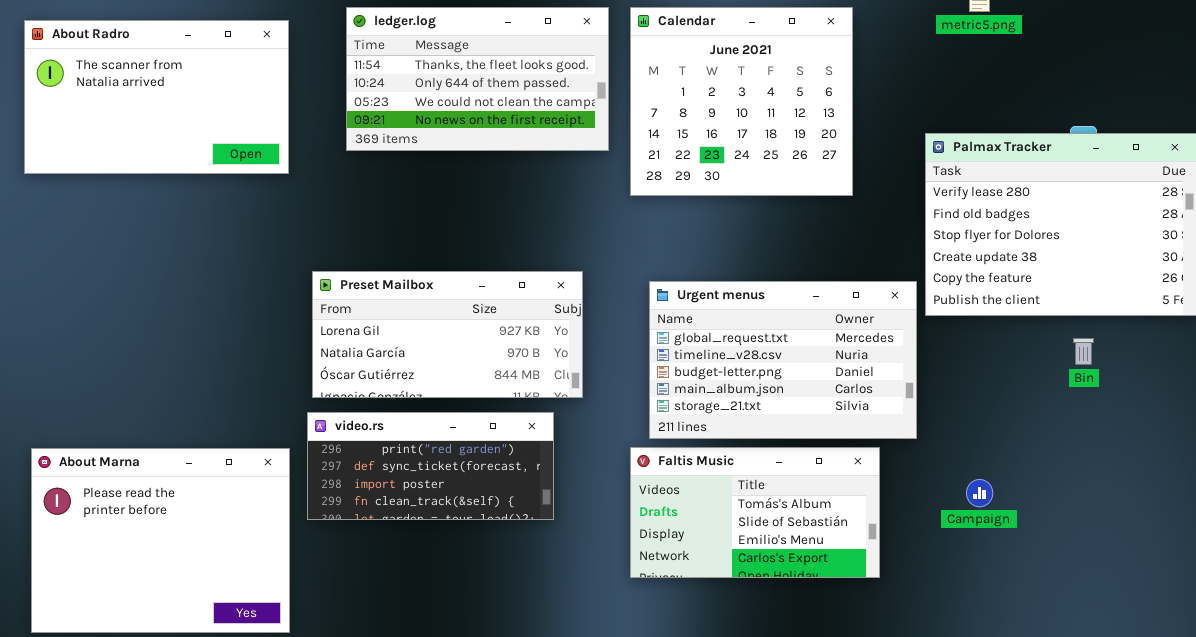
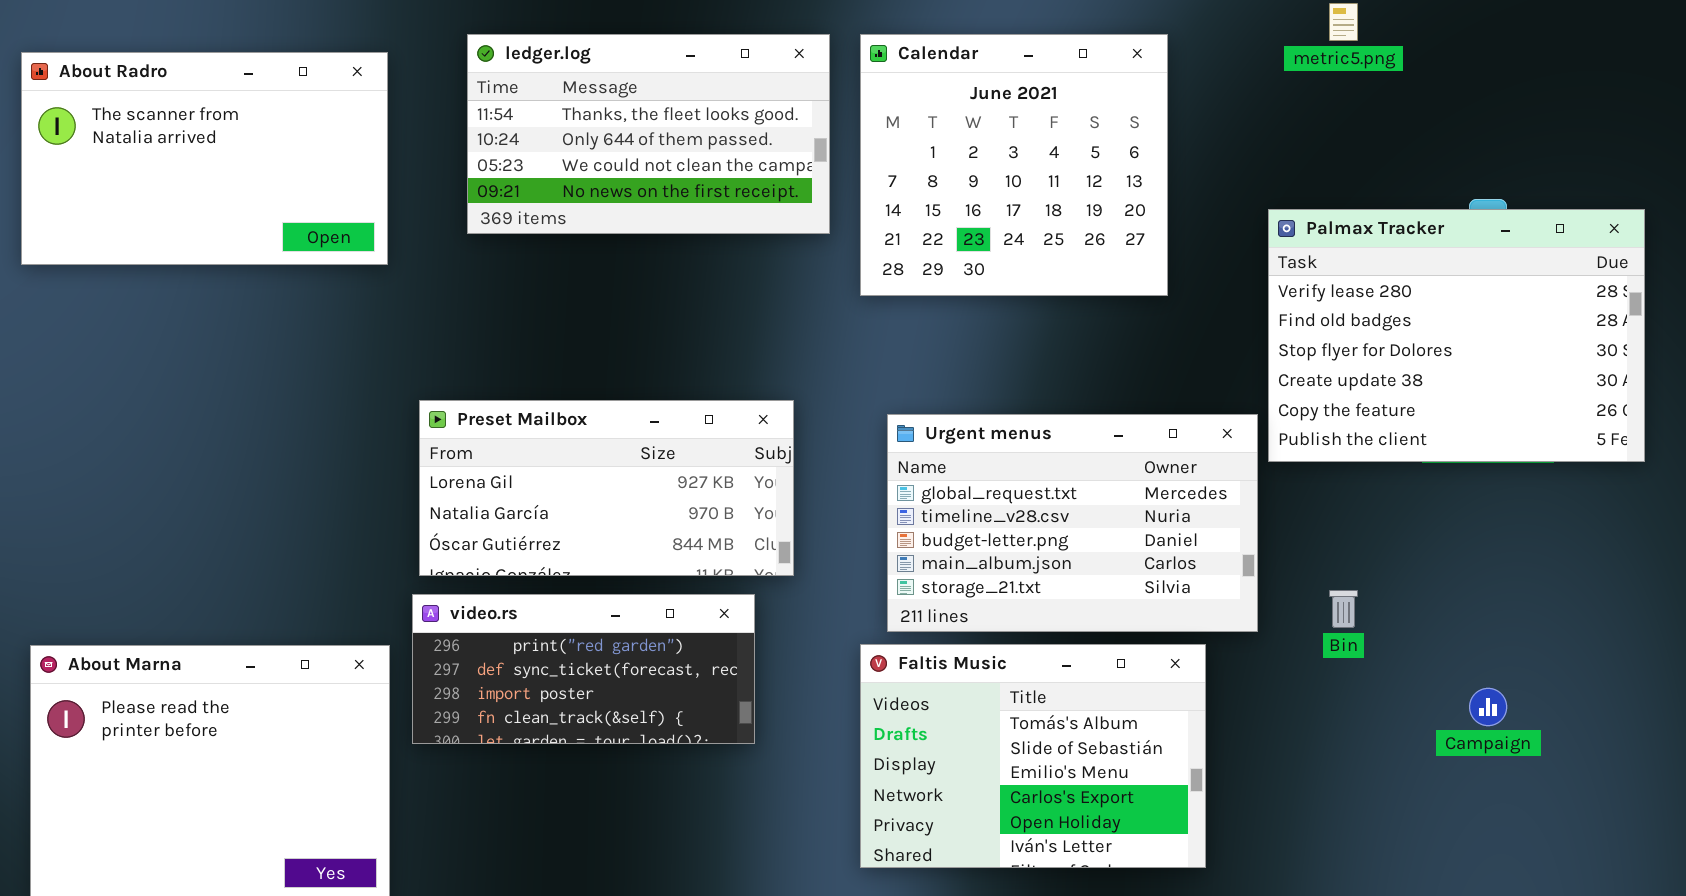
Bin: [1073,338,1094,365] -> [1329,590,1358,628], moved
Faltis Music: [630,447,880,578] -> [860,644,1206,868], resized
Campaign: [966,479,993,507] -> [1469,688,1507,726], moved

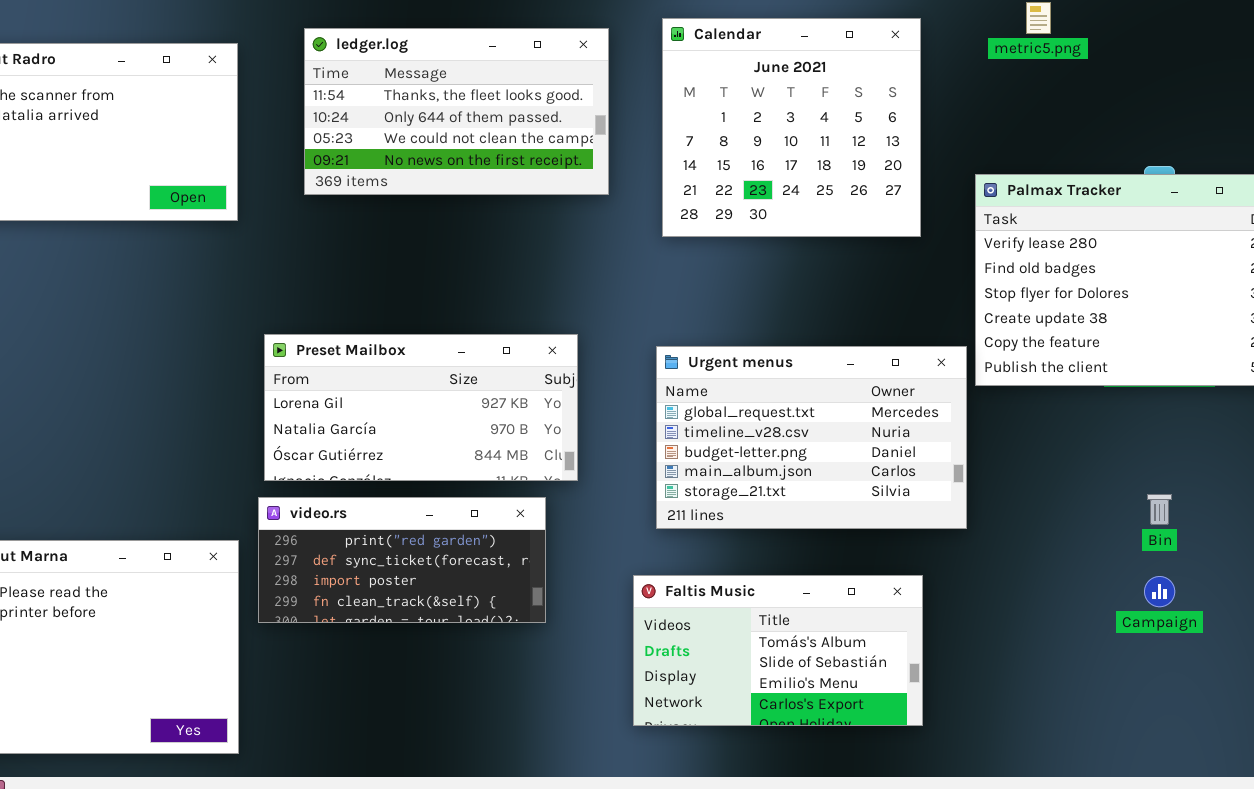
Calendar: [860,34,1168,296] -> [662,18,921,237], moved
Bin: [1329,590,1358,628] -> [1147,494,1172,525], moved
Faltis Music: [860,644,1206,868] -> [633,575,923,726], resized

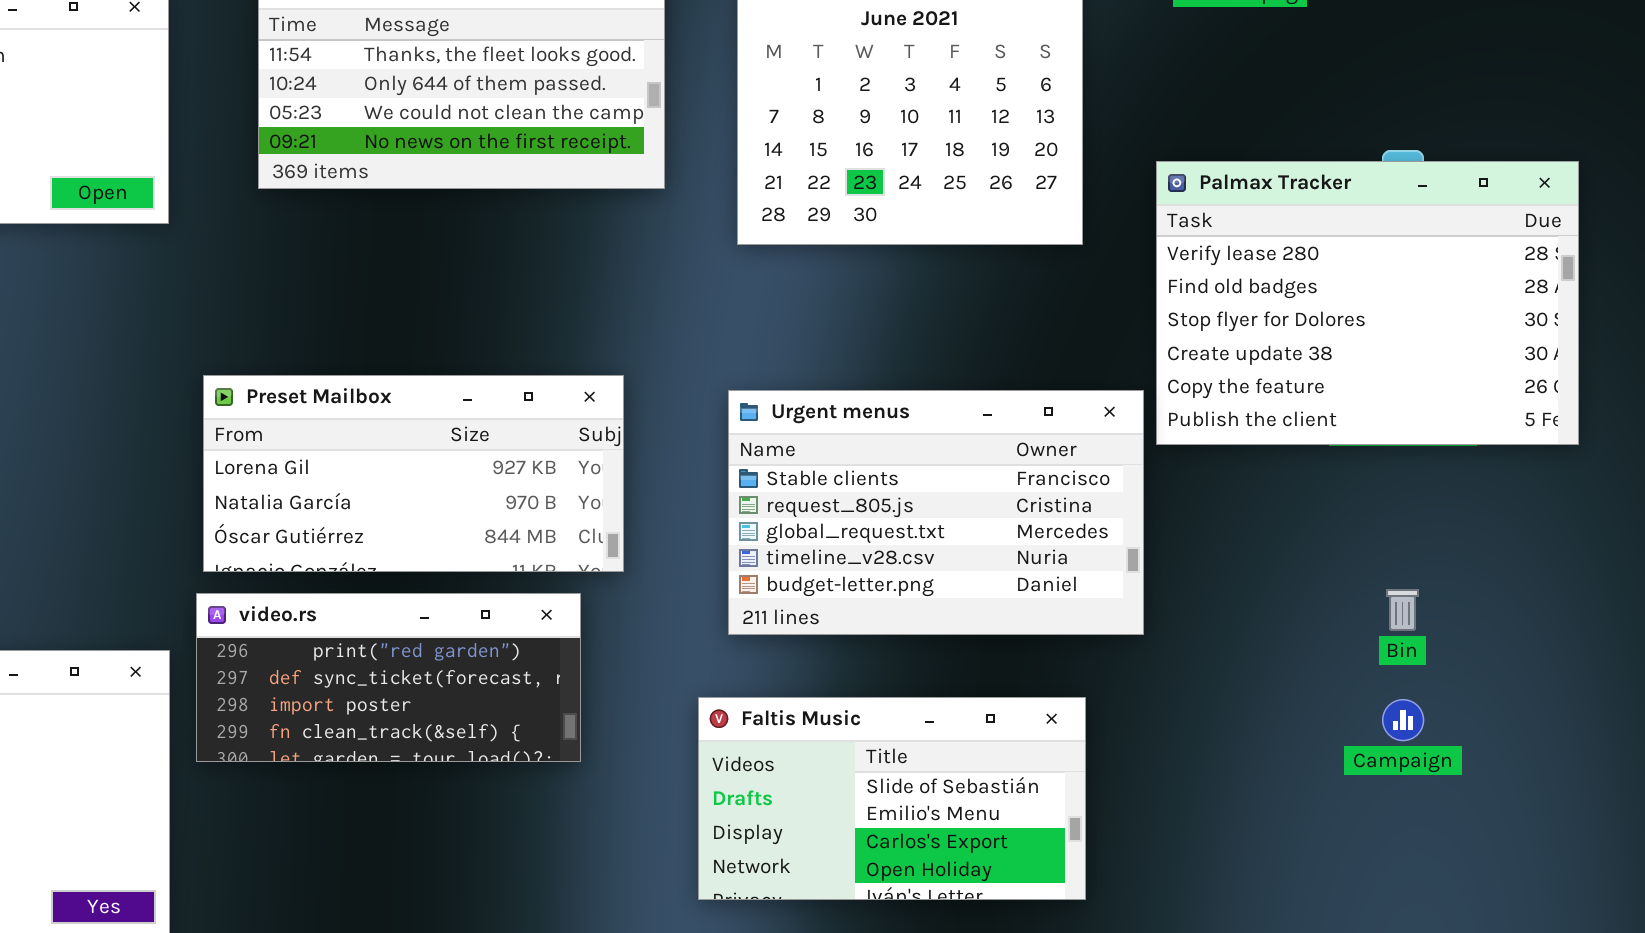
Urgent menus: [656,346,967,529] -> [728,390,1144,635], scrolled up 2 rows
Faltis Music: [633,575,923,726] -> [698,697,1086,900], scrolled down 1 row

